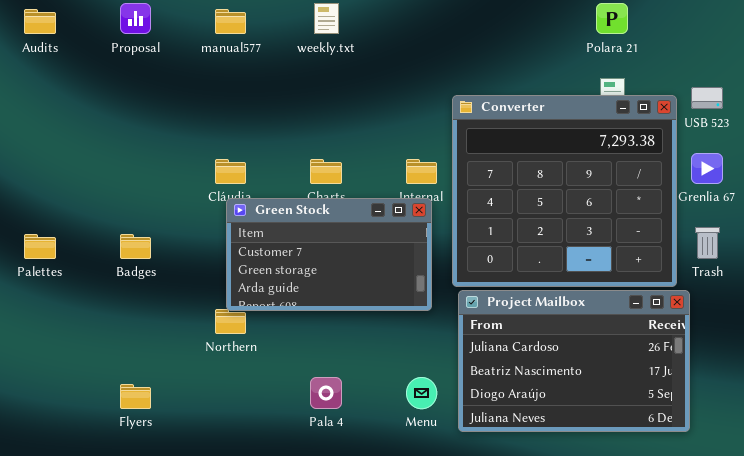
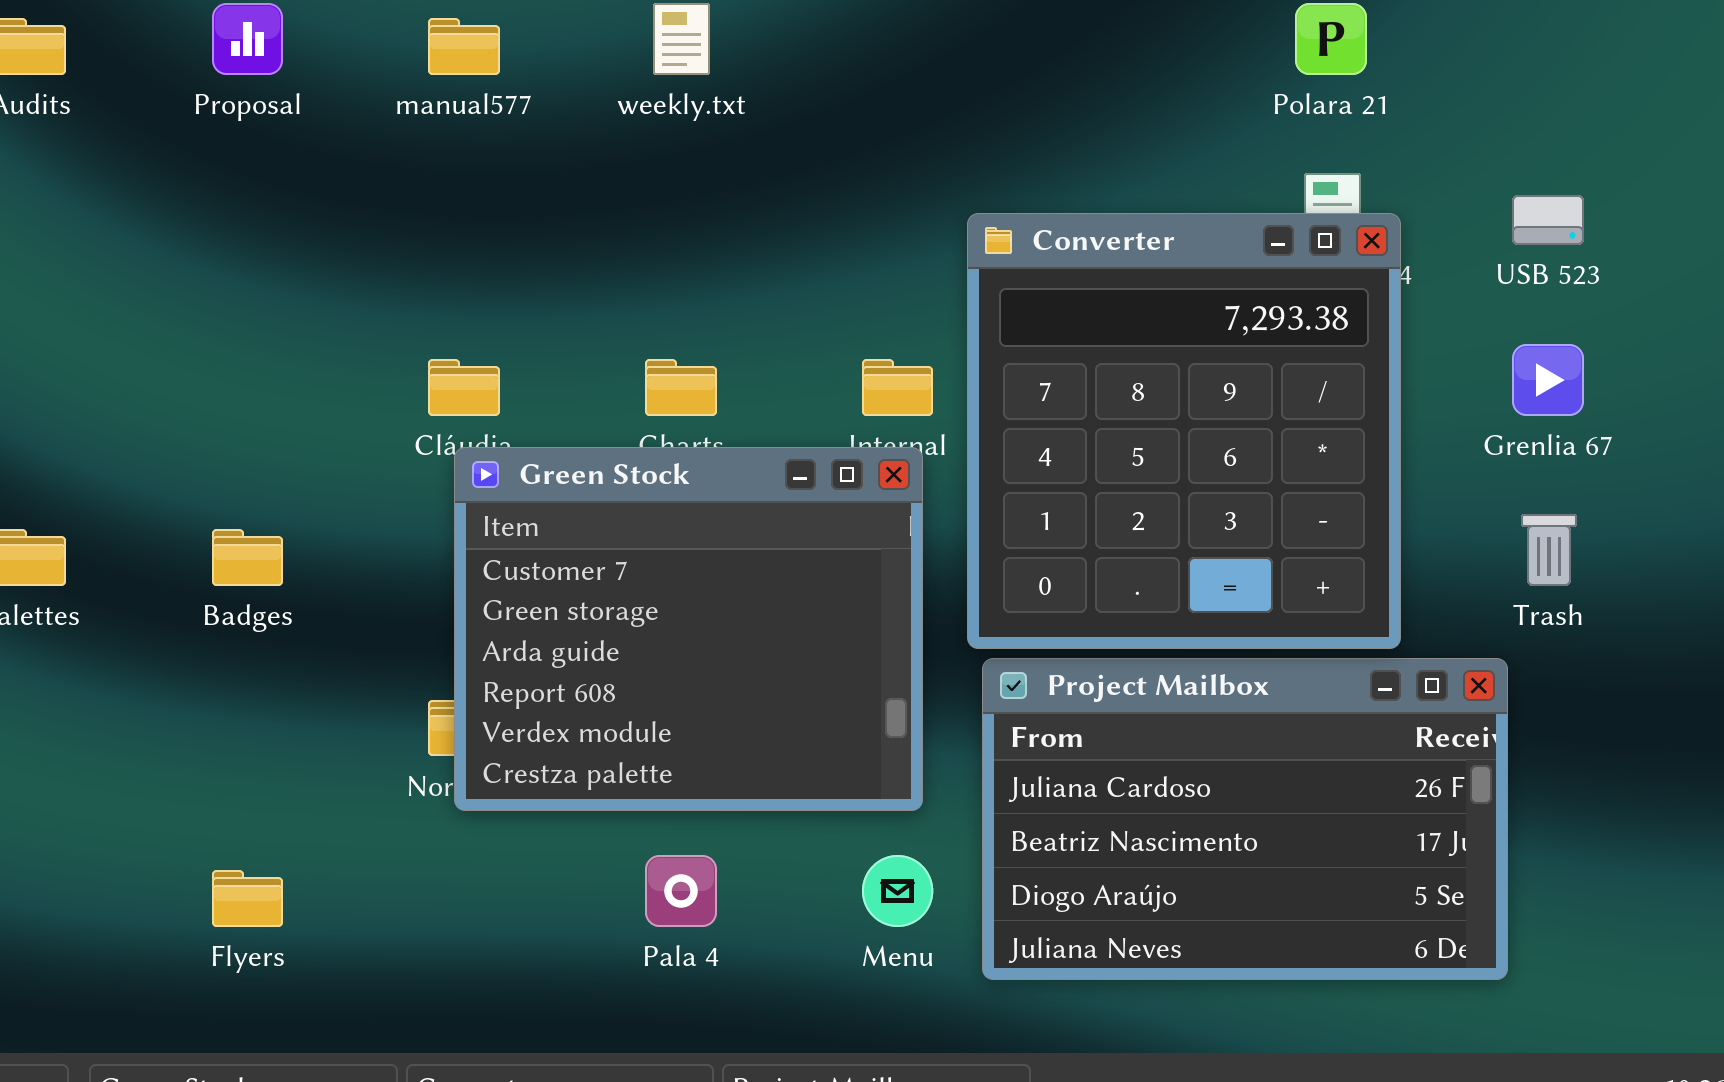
Converter: [452,95,677,287] -> [967,213,1401,649], resized
Green Stock: [226,198,432,311] -> [454,447,923,811], resized

